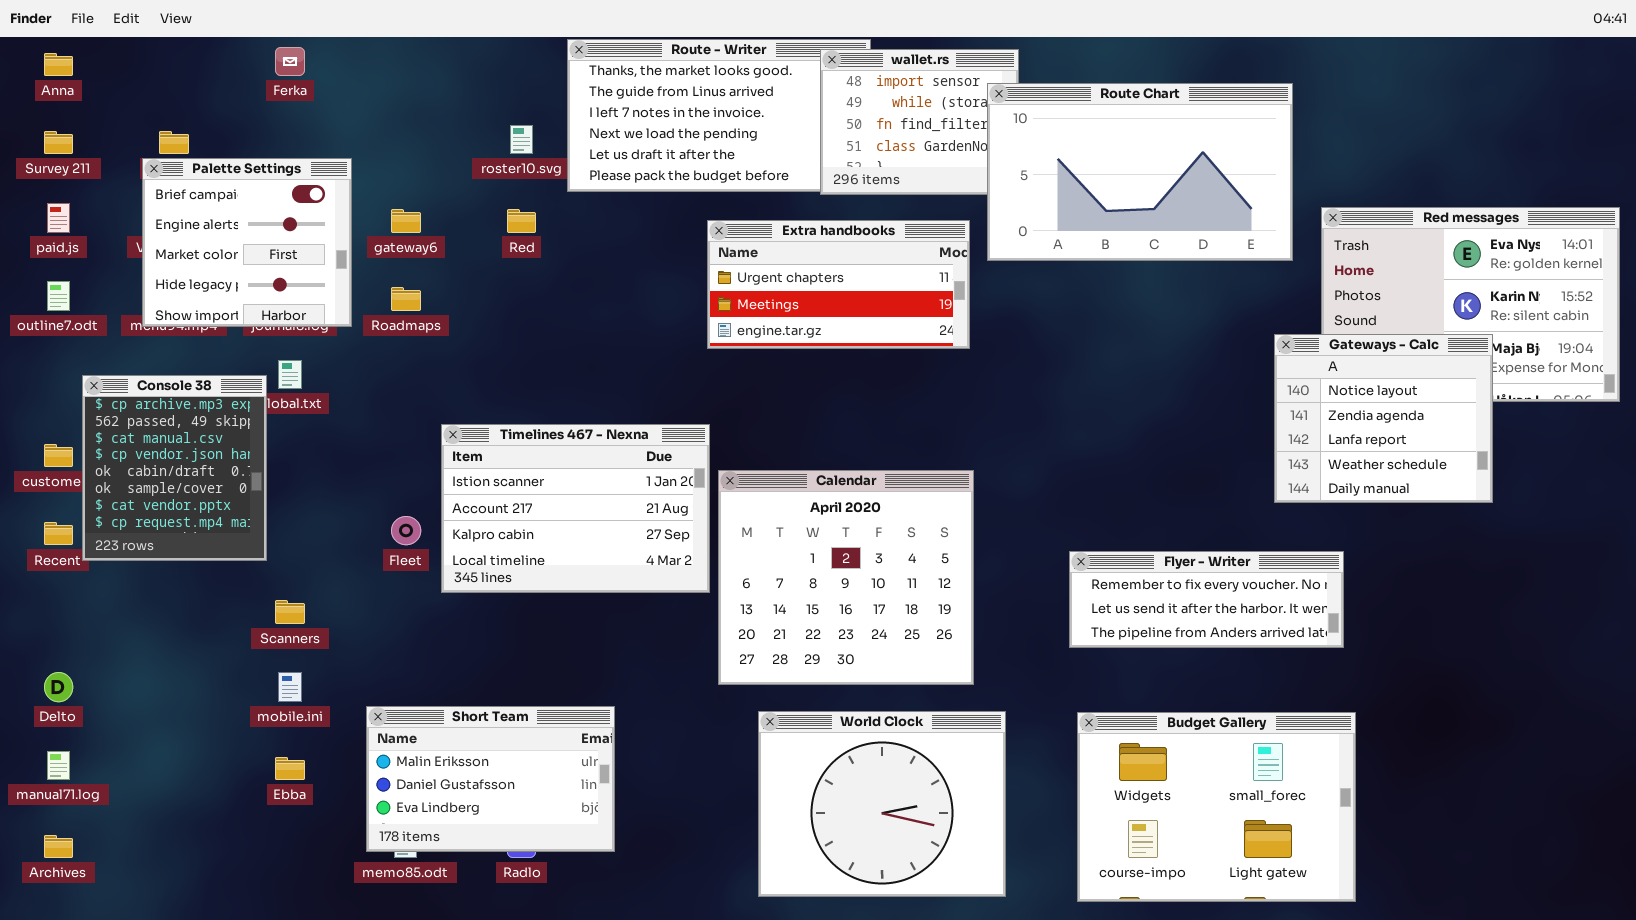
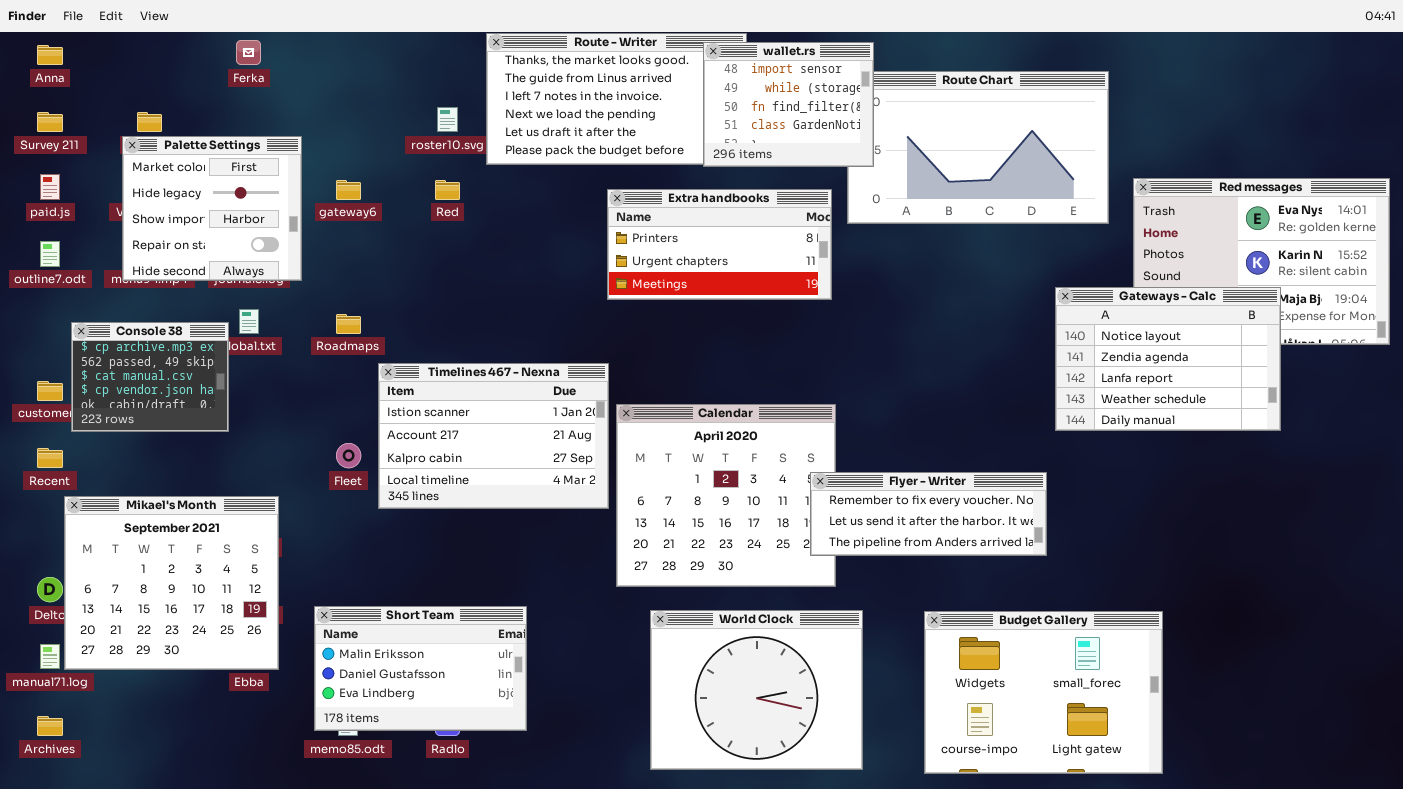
wallet.rs: [820,49,1019,195] -> [703,42,874,167], raised
Palette Settings: [142,158,352,327] -> [122,136,302,281], scrolled down 2 rows
Extra handbooks: [707,220,970,349] -> [607,189,832,300], scrolled up 1 row
Roadmaps: [391,287,421,311] -> [336,314,361,334], moved
Gateways - Calc: [1274,334,1493,503] -> [1055,287,1281,431], resized
Console 38: [82,375,267,561] -> [71,322,229,432], resized
Flyer - Writer: [1069,551,1344,648] -> [810,472,1047,556], moved
Mikael's Month: none -> [64,496,279,670], opened

